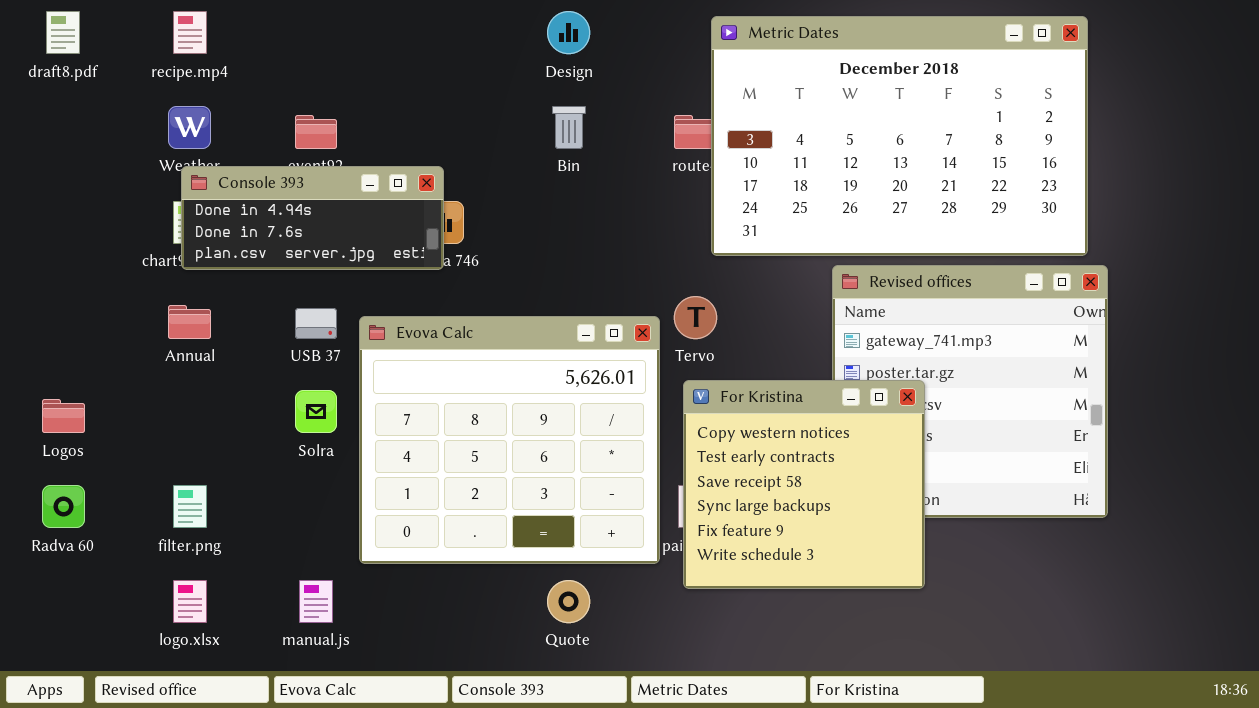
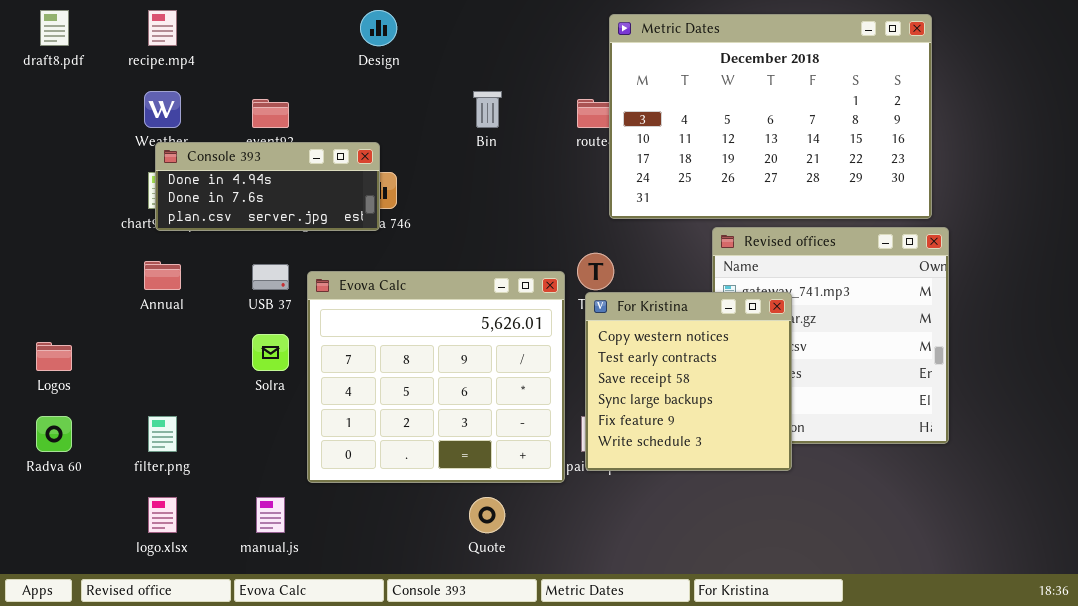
Design: [547,11,590,54] -> [360,10,397,46], moved
For Kristina: [683,380,925,589] -> [585,292,792,471], moved

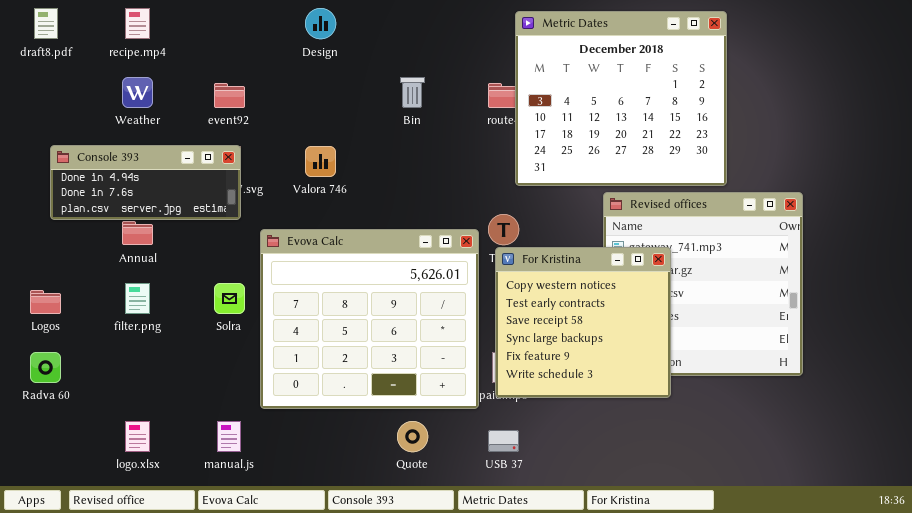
Metric Dates: [609,14,932,219] -> [515,11,727,186], resized
Console 393: [155,142,380,231] -> [50,145,241,220], moved
USB 37: [252,264,289,290] -> [488,430,519,452], moved
filter.png: [148,416,177,452] -> [125,283,150,314], moved

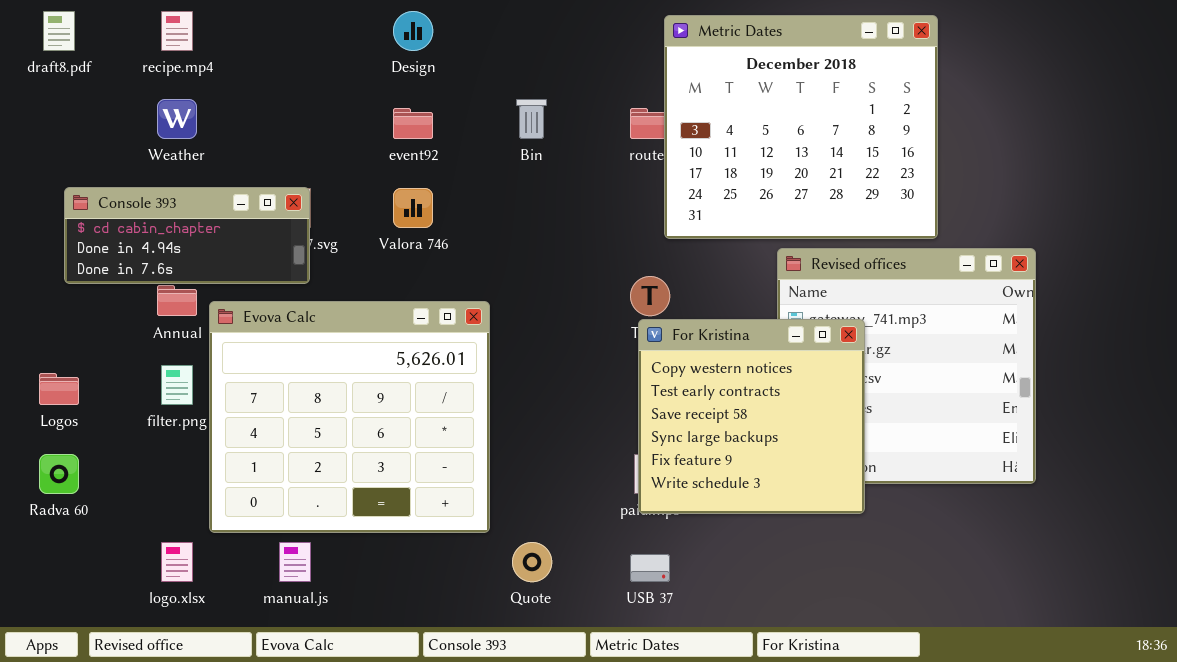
event92: [214,83,245,108] -> [393,108,433,139], moved
Console 393: [50,145,241,220] -> [64,187,310,284], scrolled up 1 row
Evova Calc: [260,229,479,409] -> [209,301,490,533], moved

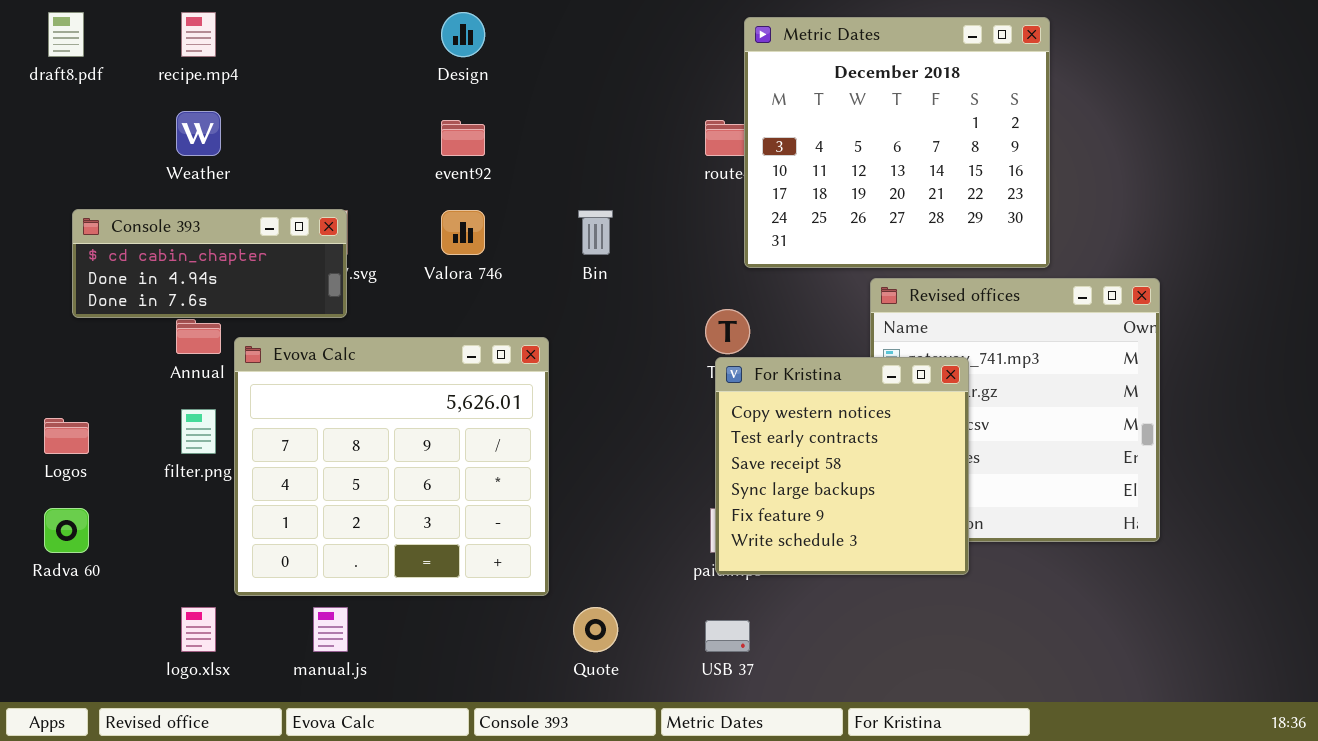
Bin: [516,99,547,139] -> [578,210,613,255], moved

